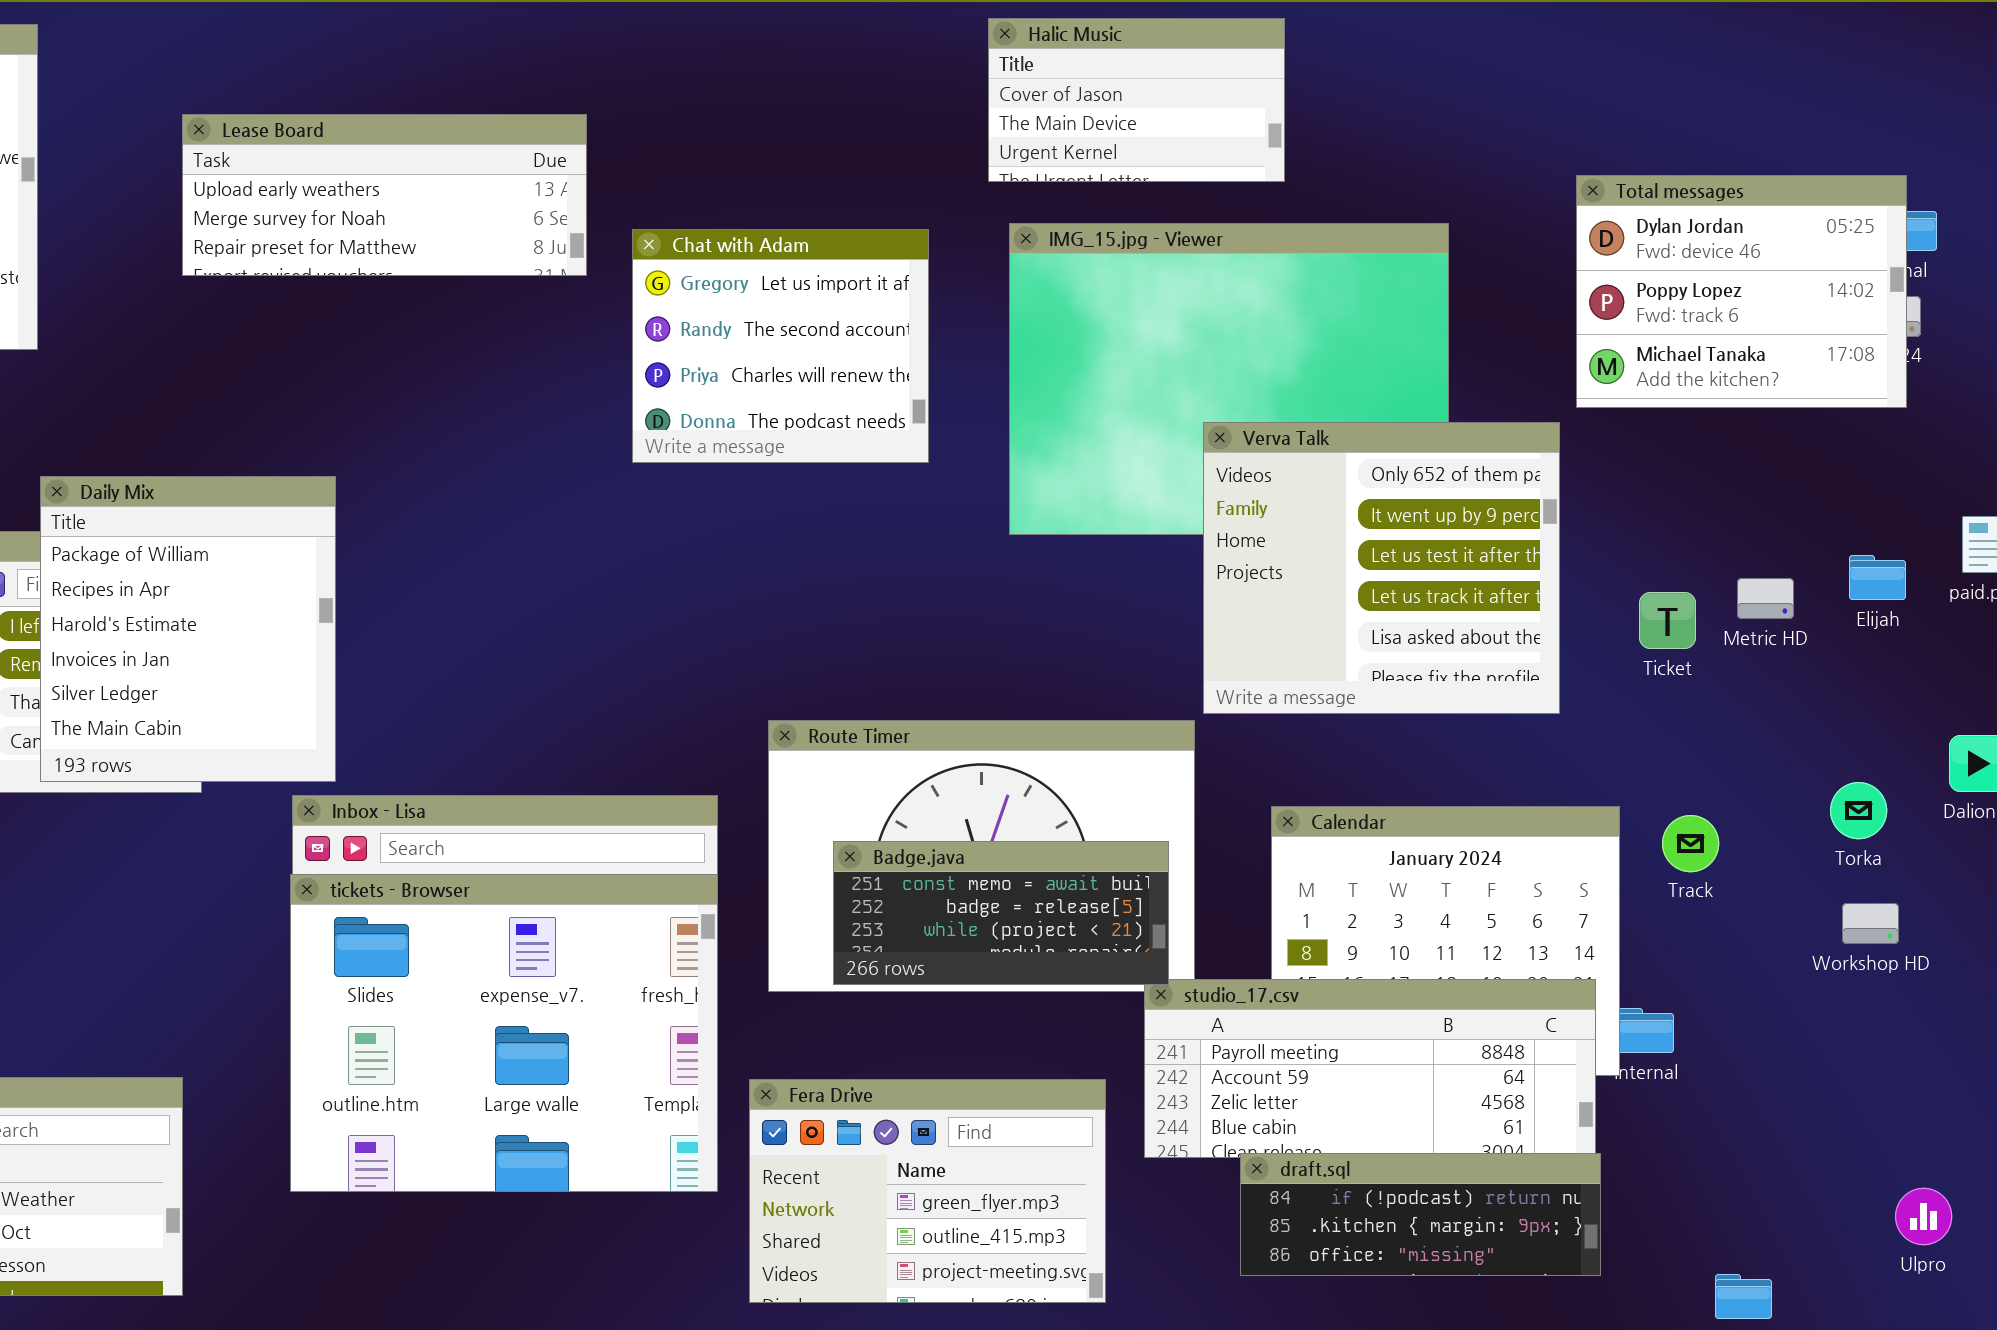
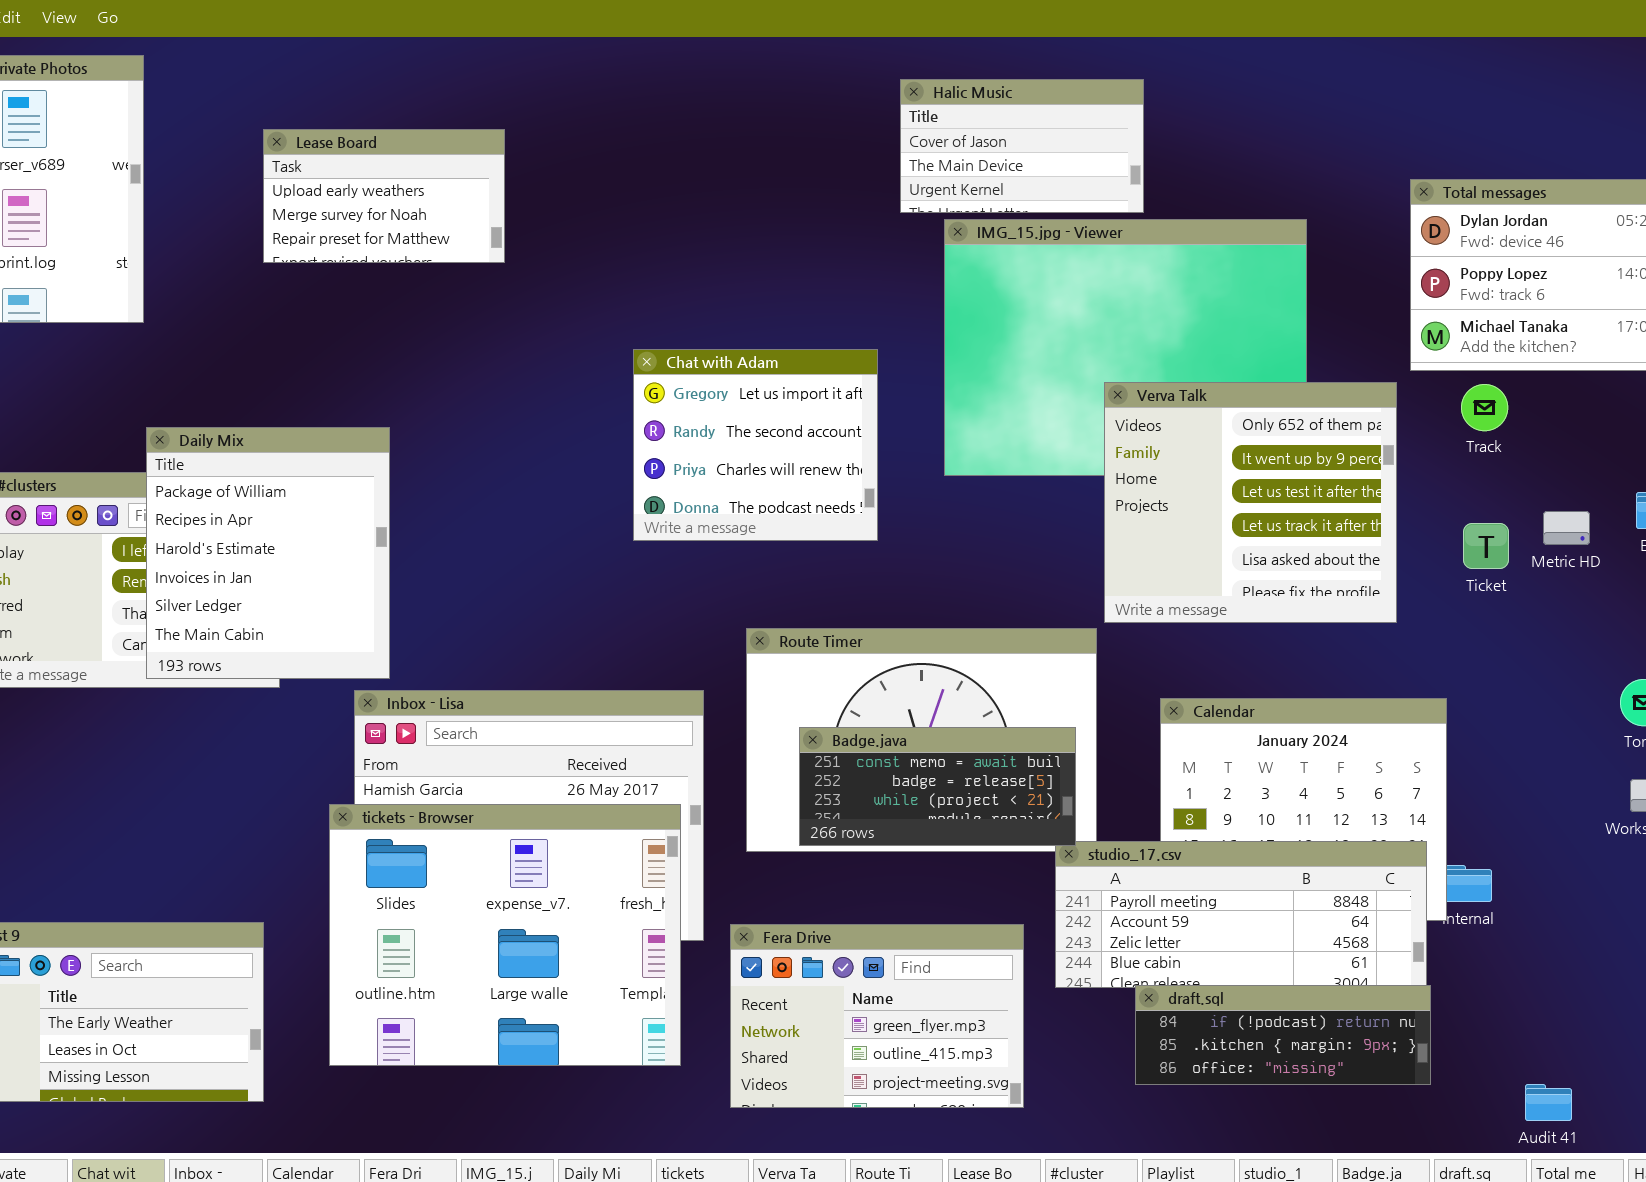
Halic Music: [988,18,1285,182] -> [900,79,1144,213], moved
Lease Board: [182,114,587,276] -> [263,129,505,263], resized
Chat with Adam: [632,229,929,463] -> [633,349,878,541], moved
Track: [1662,815,1719,872] -> [1461,384,1508,431], moved
tickets - Browser: [290,874,718,1192] -> [329,804,681,1066], moved

